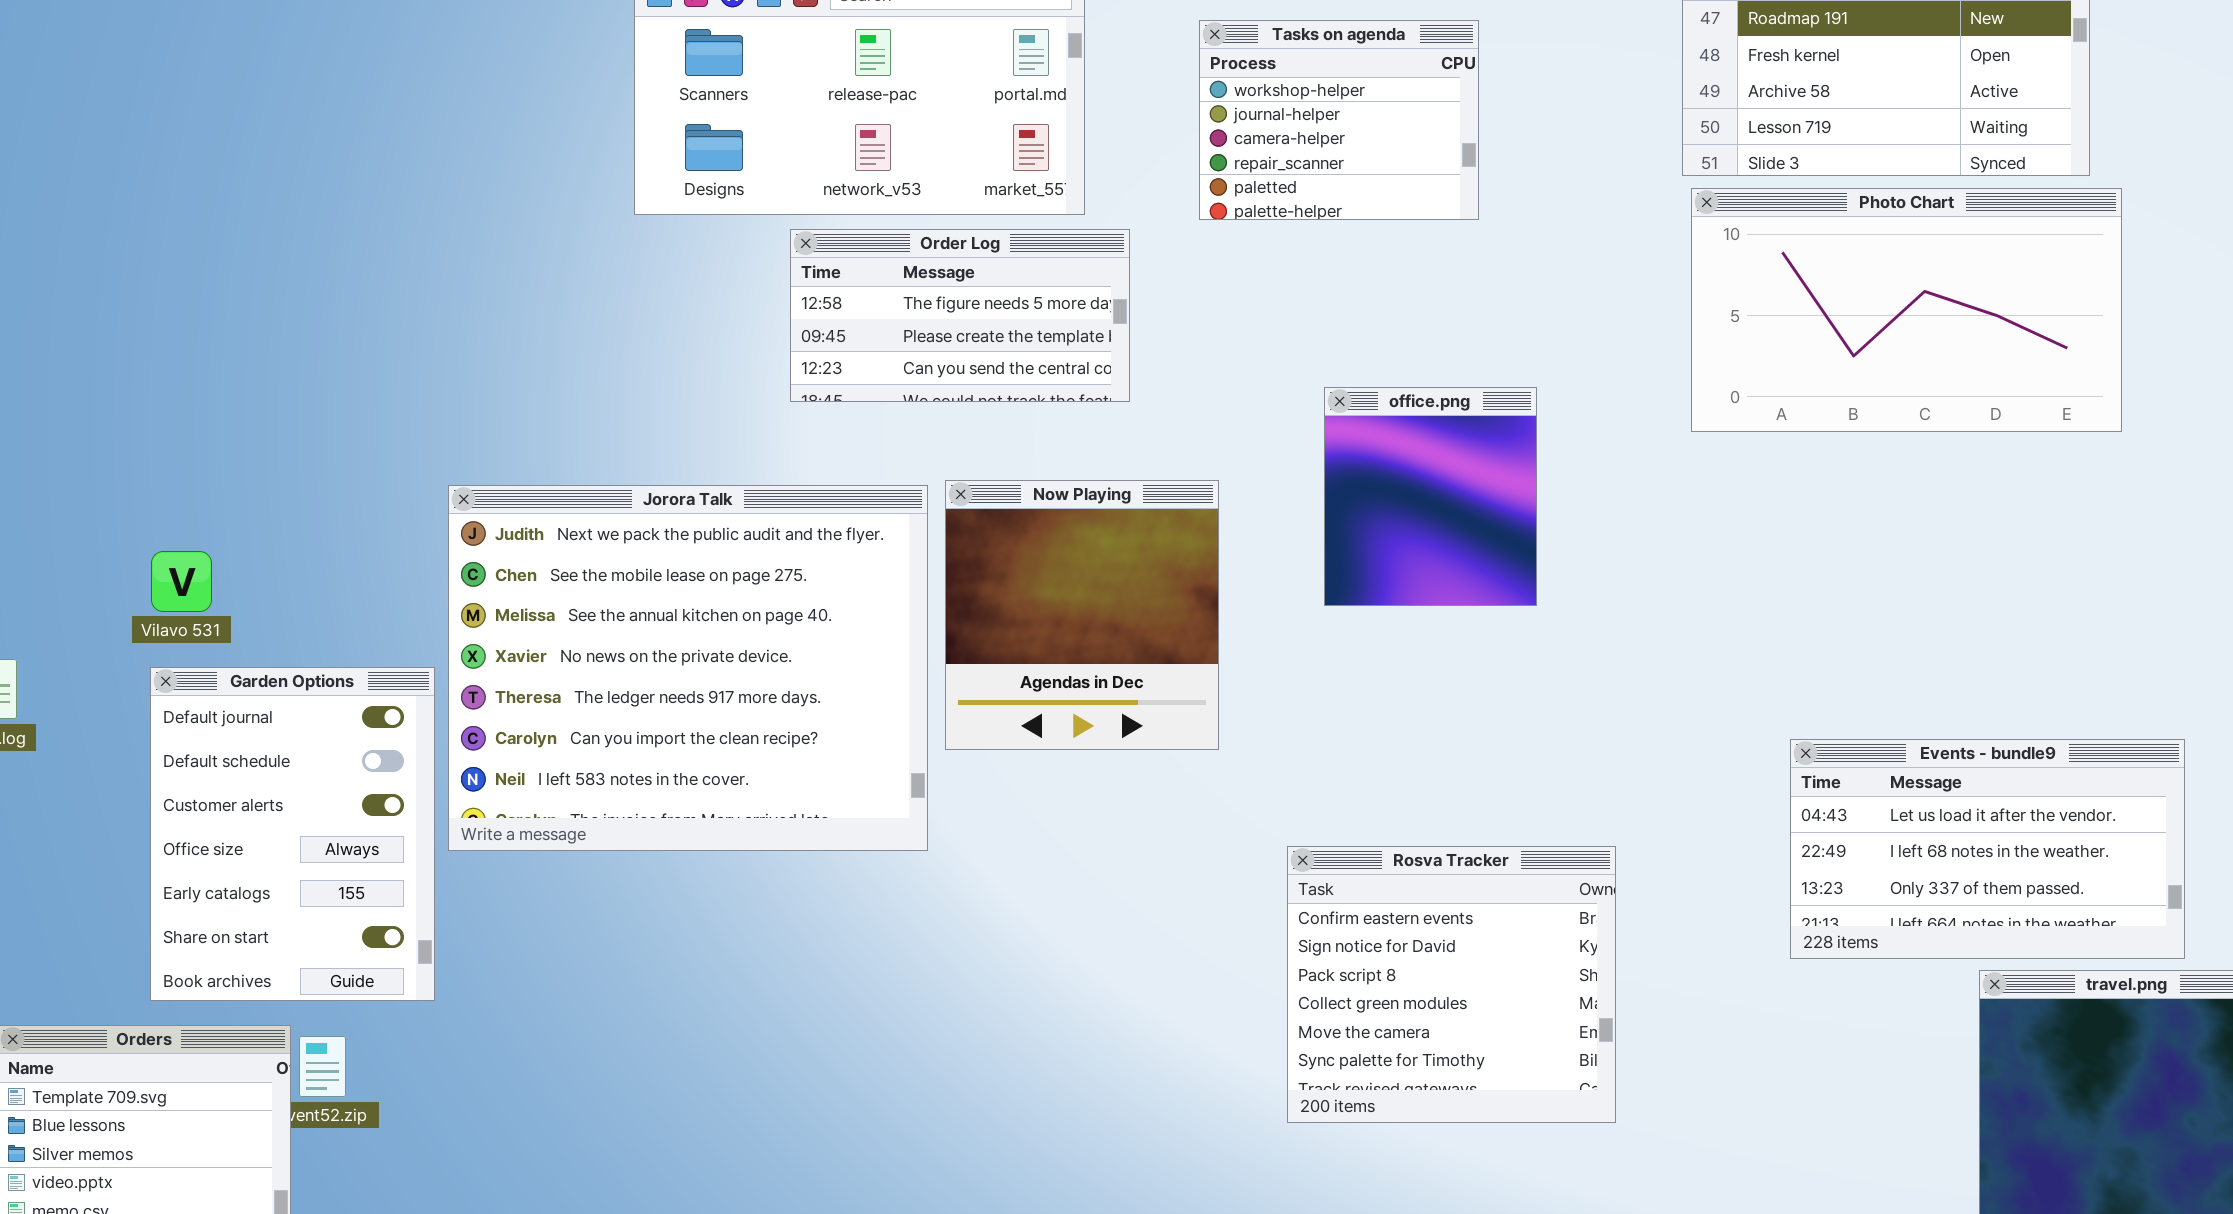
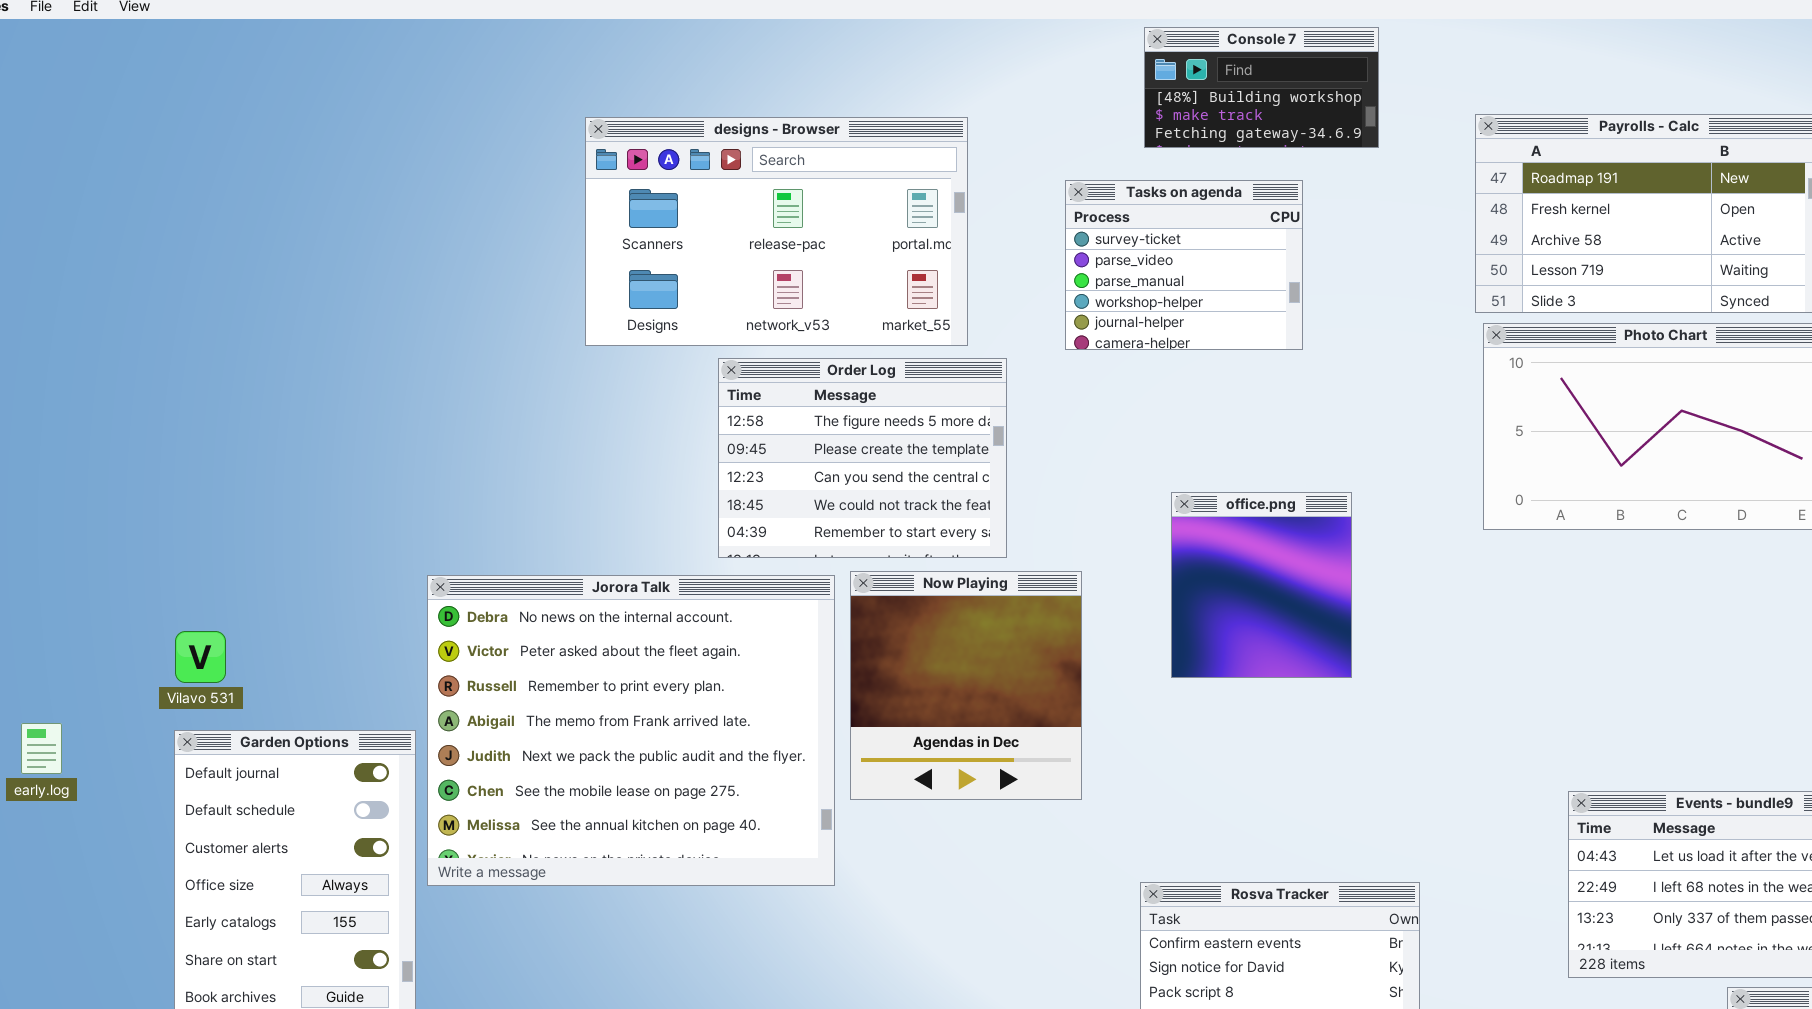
Tasks on agenda: [1199,20,1479,220] -> [1065,180,1303,350], scrolled up 3 rows
Order Log: [790,229,1130,402] -> [718,358,1007,558], resized
Jorora Talk: [448,485,928,851] -> [427,575,835,886], scrolled up 4 rows

